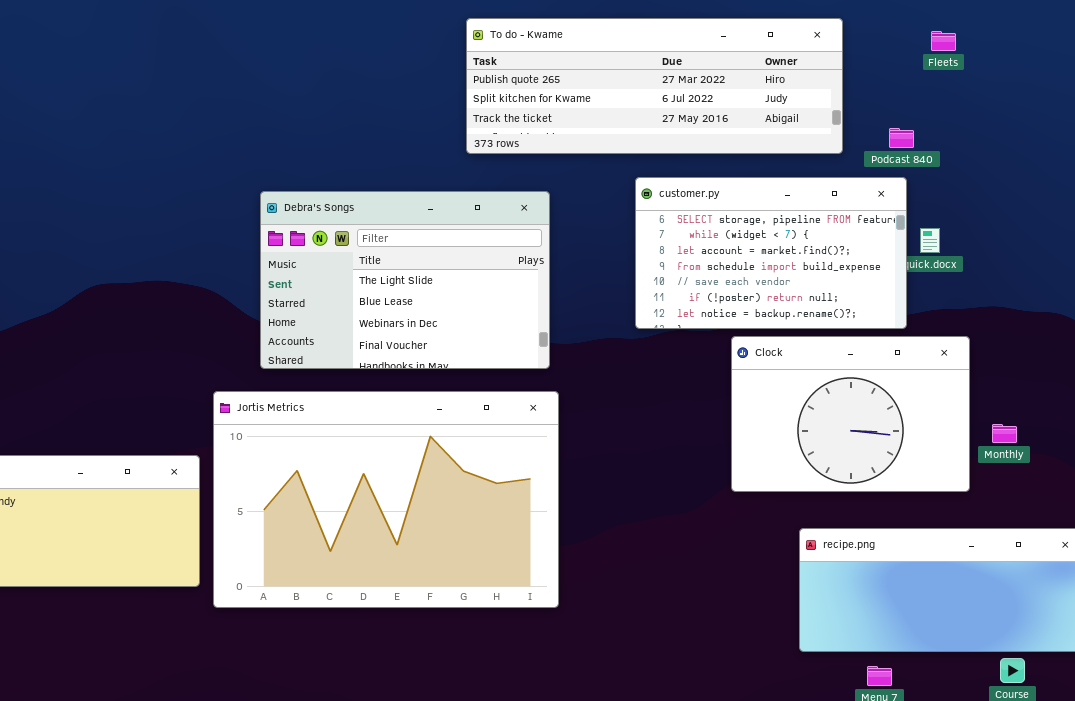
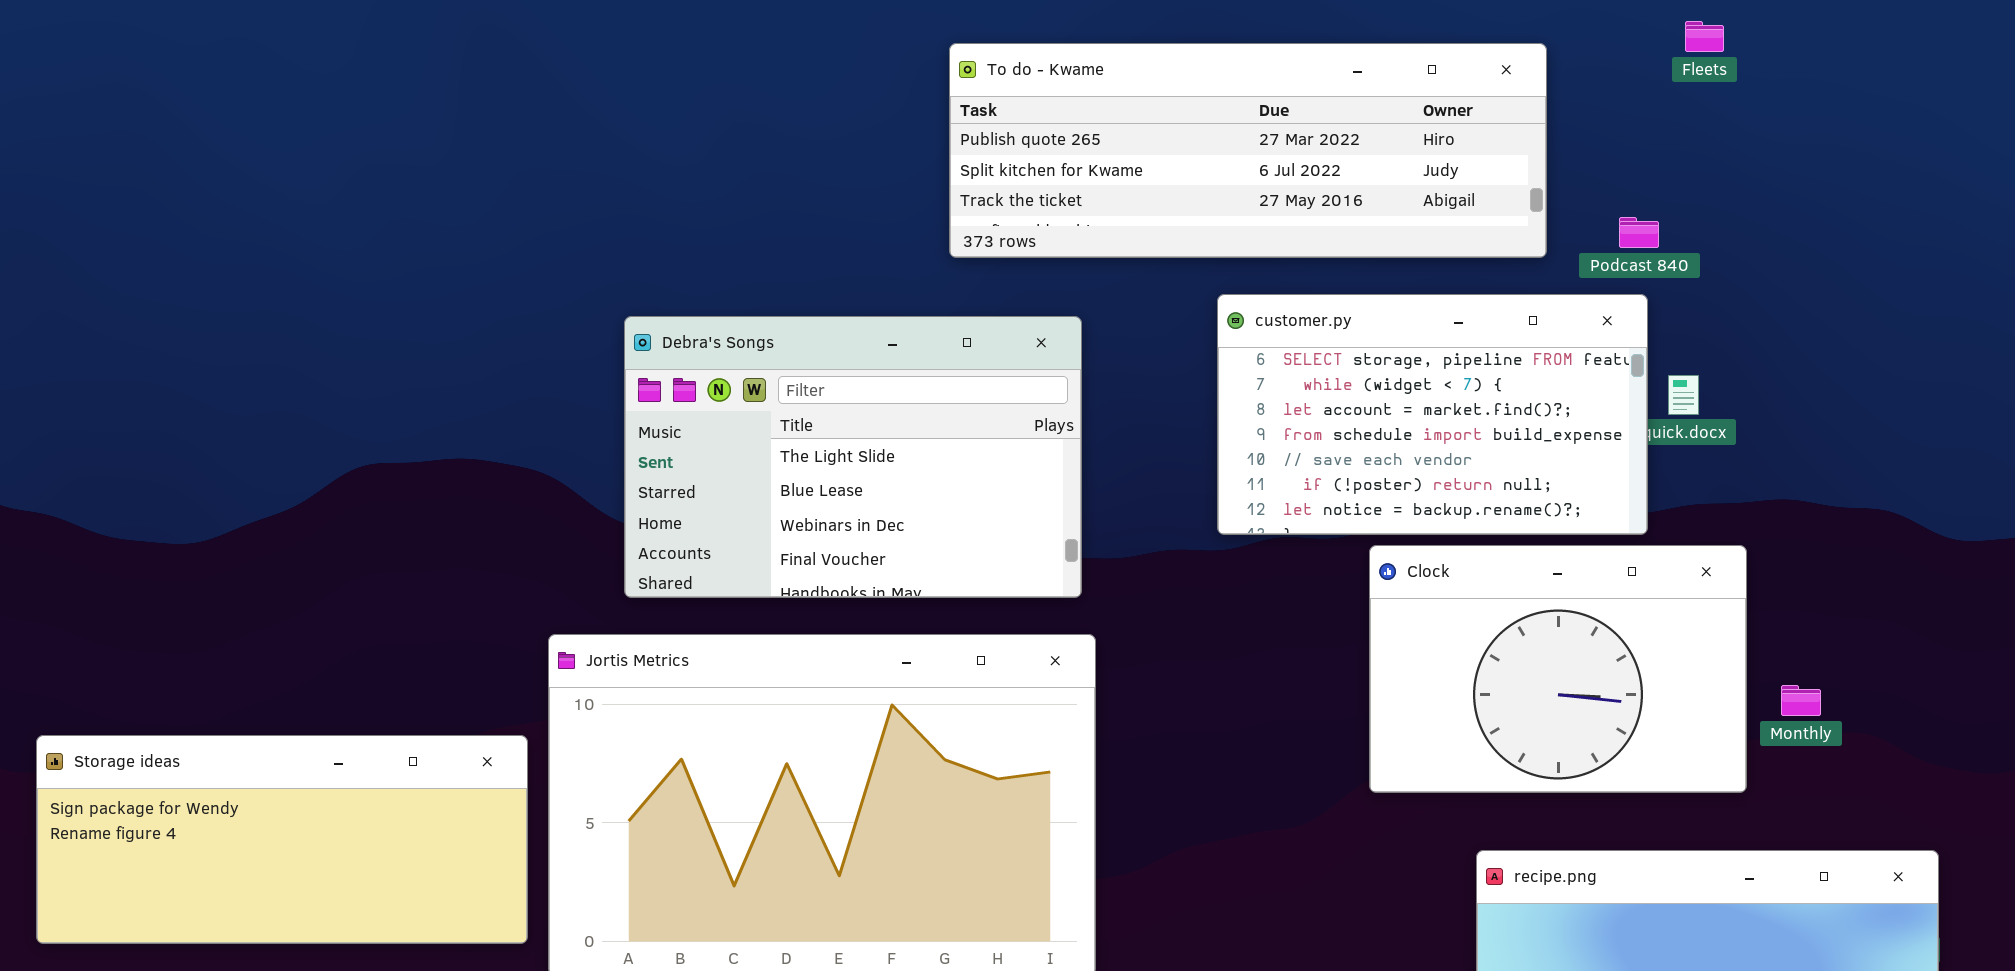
Fleets: [931,31,956,51] -> [1685,21,1724,52], moved

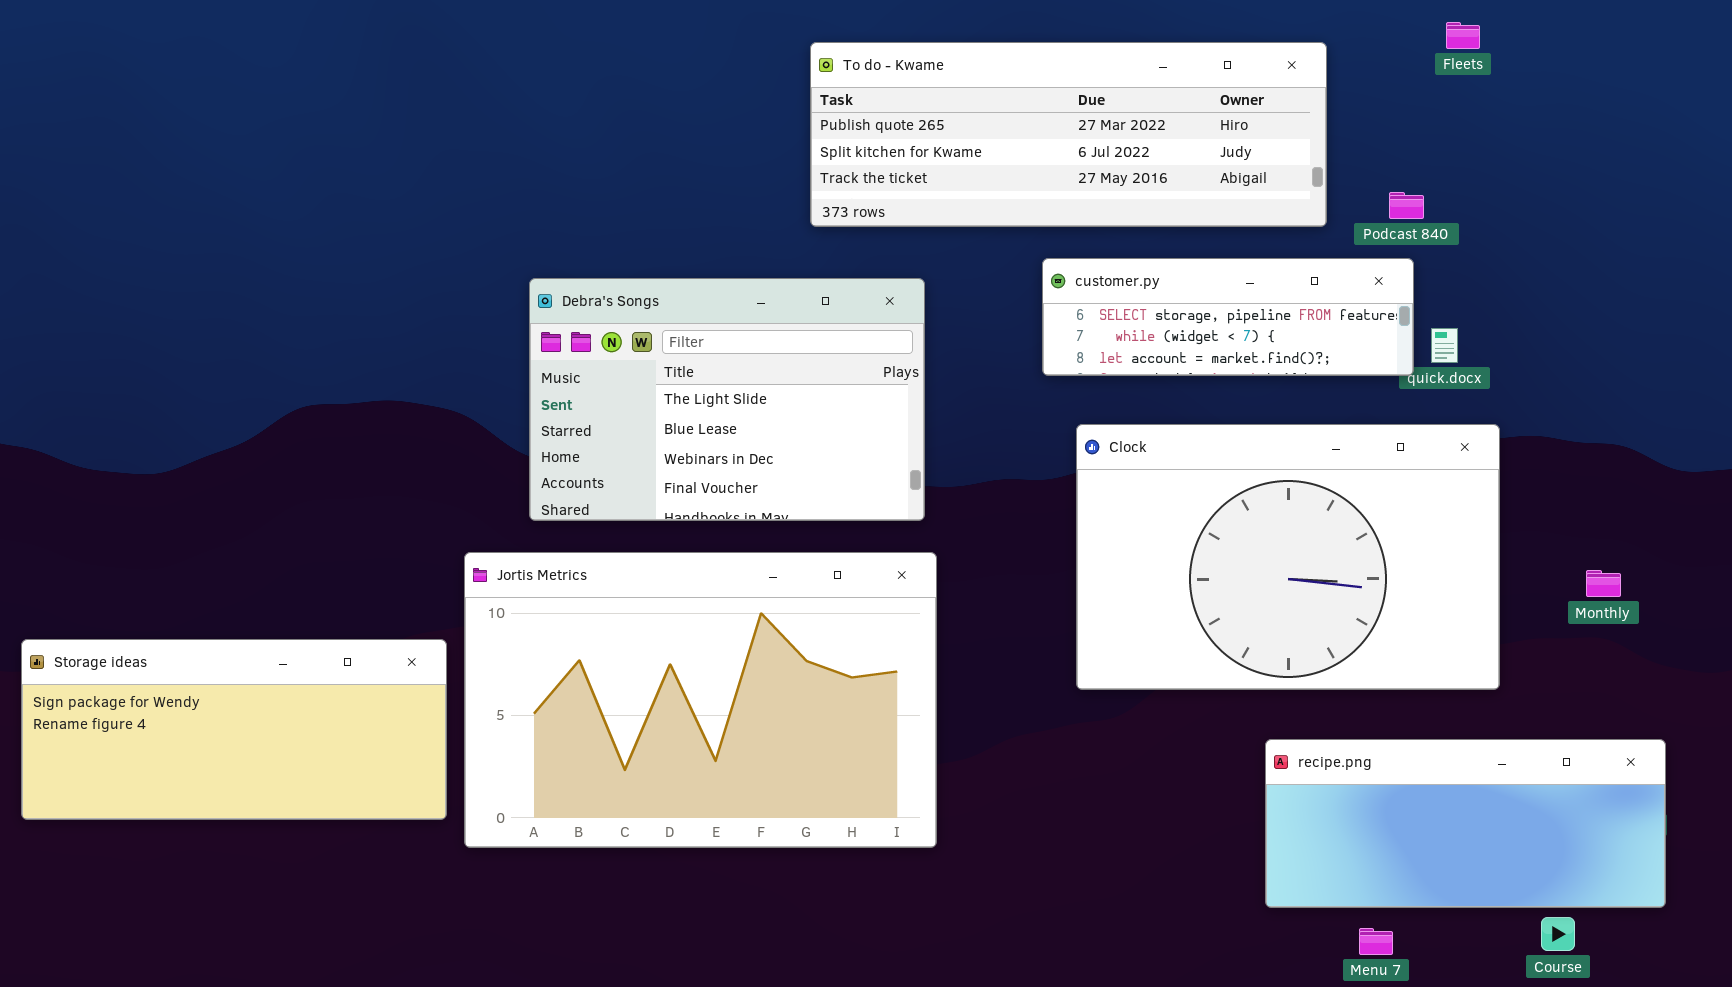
customer.py: [1217,294,1648,535] -> [1042,258,1414,376], resized
Clock: [1369,545,1747,793] -> [1076,424,1500,690], resized
Monthly: [1781,685,1821,716] -> [1586,570,1621,597], moved

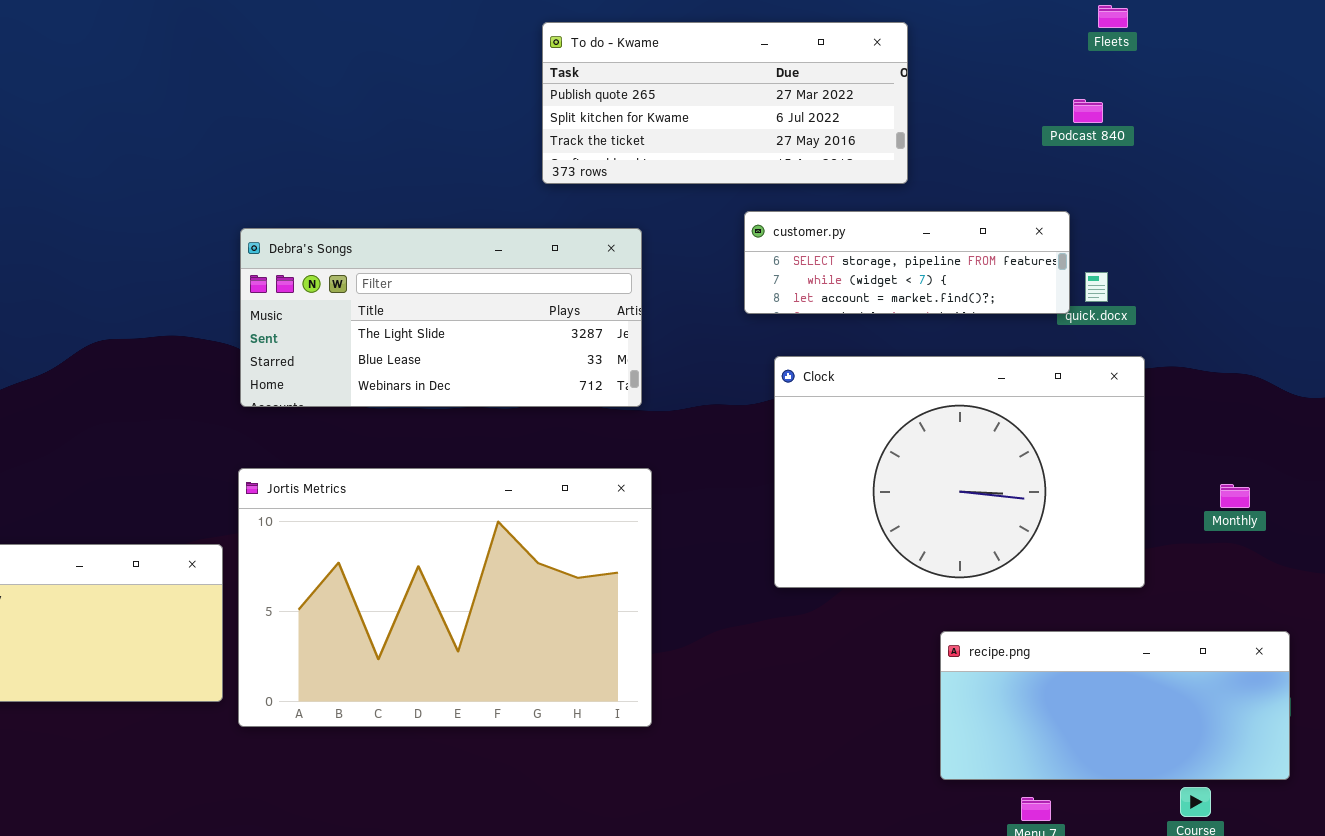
To do - Kwame: [810,42,1327,227] -> [542,22,908,184], resized
Podcast 840: [1389,192,1424,219] -> [1073,99,1103,123], moved
Debra's Songs: [529,278,925,521] -> [240,228,642,407], resized

